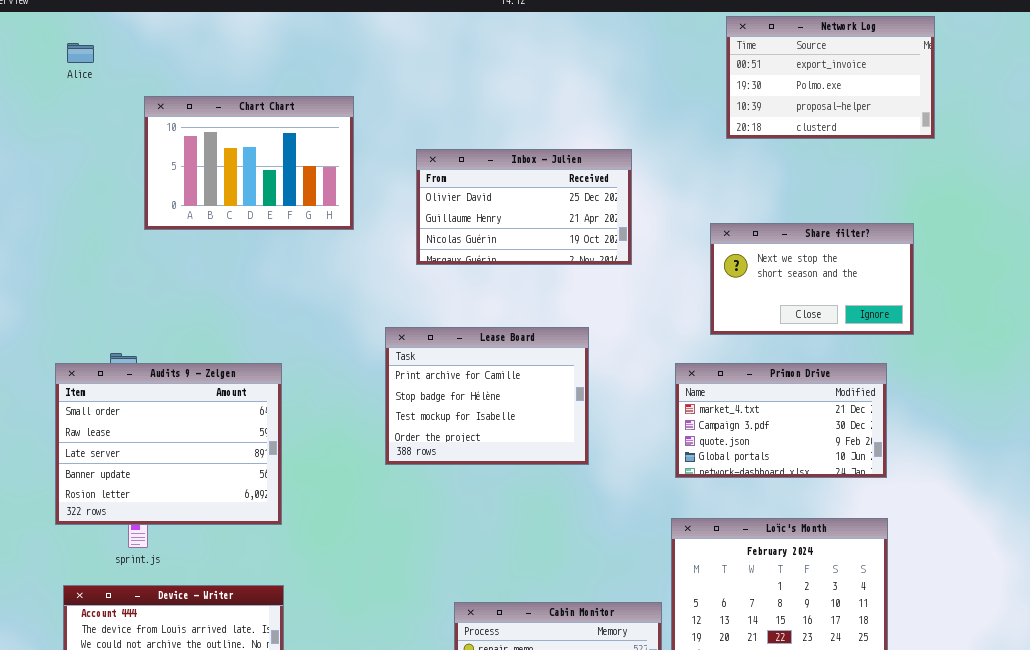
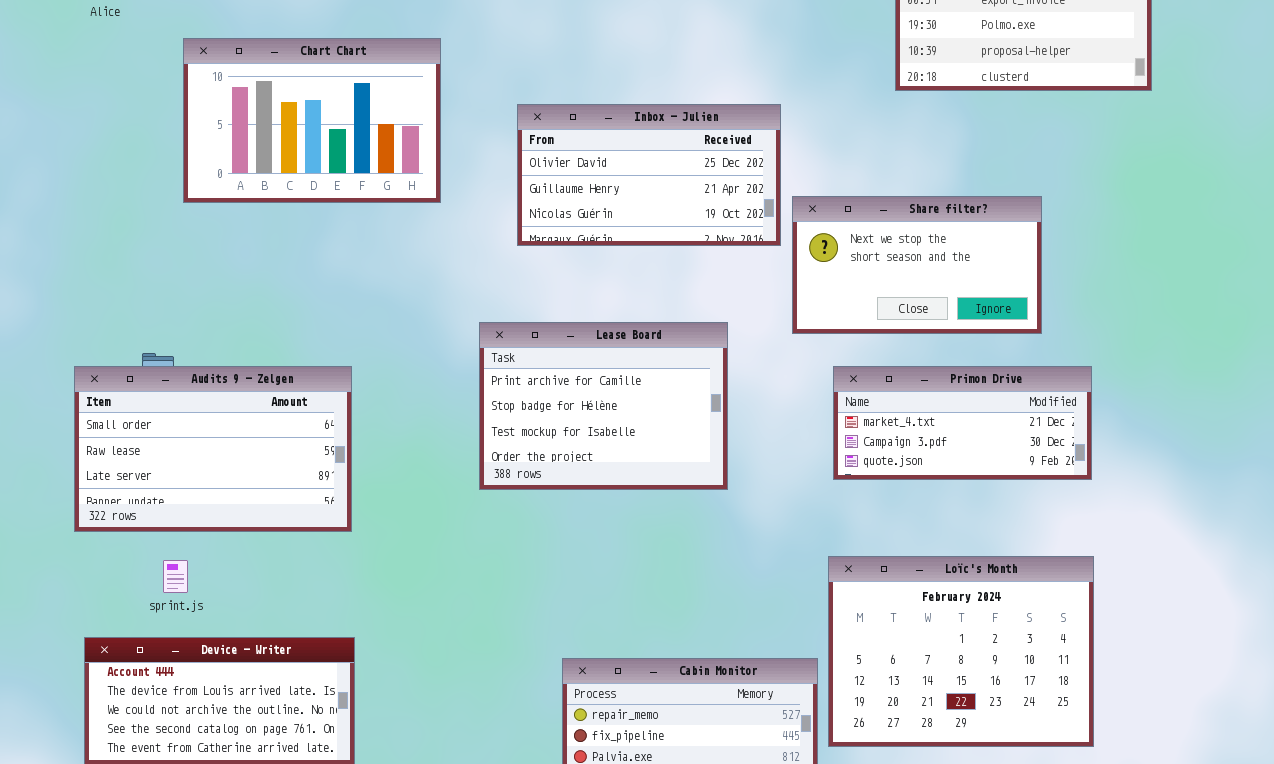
Share filter?: [710,223,914,335] -> [792,196,1042,334], moved
Audits 9 - Zelgen: [55,363,282,525] -> [74,366,352,532], resized
Primon Drive: [675,363,887,478] -> [833,366,1092,480], resized

